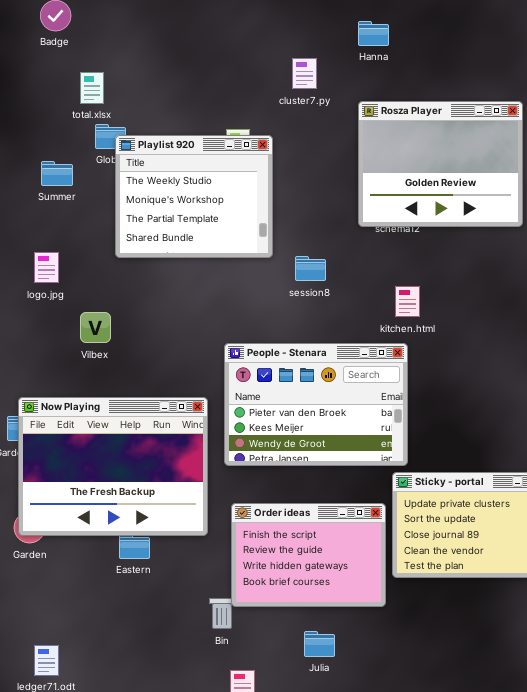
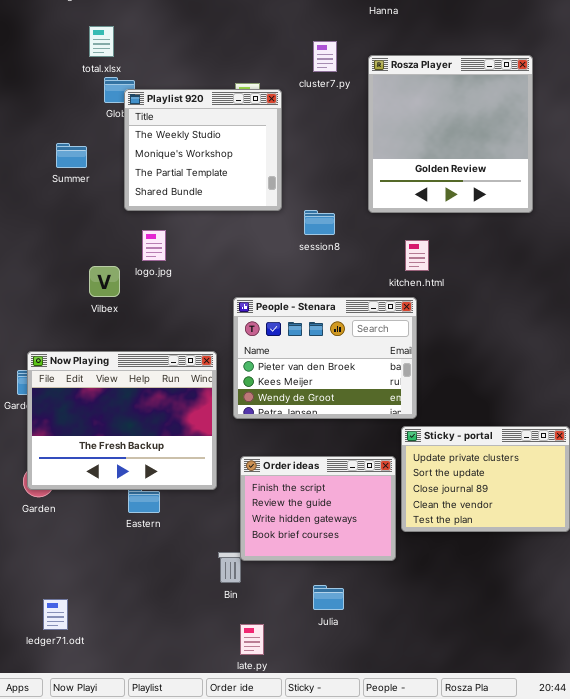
cluster7.py: [292,58,317,89] -> [313,41,337,72], moved
Rosza Player: [358,101,523,227] -> [368,55,533,213], resized
Summer: [41,161,73,186] -> [56,143,87,168], moved
logo.jpg: [34,252,59,283] -> [142,230,166,261], moved

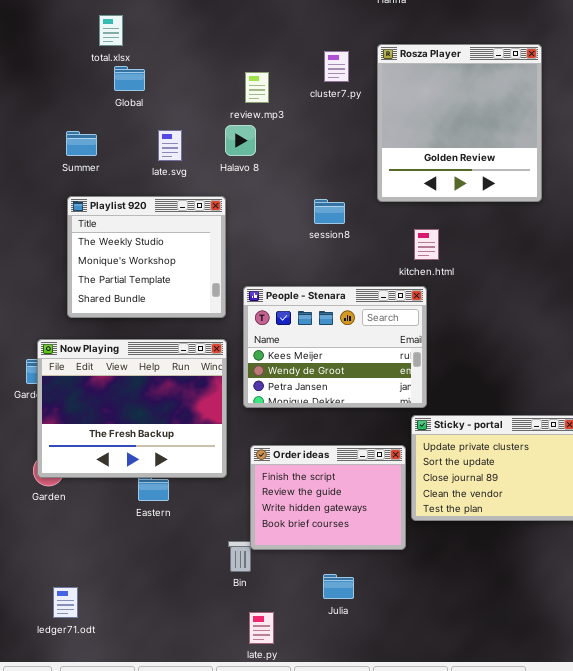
cluster7.py: [313,41,337,72] -> [324,51,349,82], moved
Playlist 920: [124,89,282,211] -> [67,196,226,318], moved
People - Stenara: [233,297,417,419] -> [243,286,427,408], scrolled down 1 row

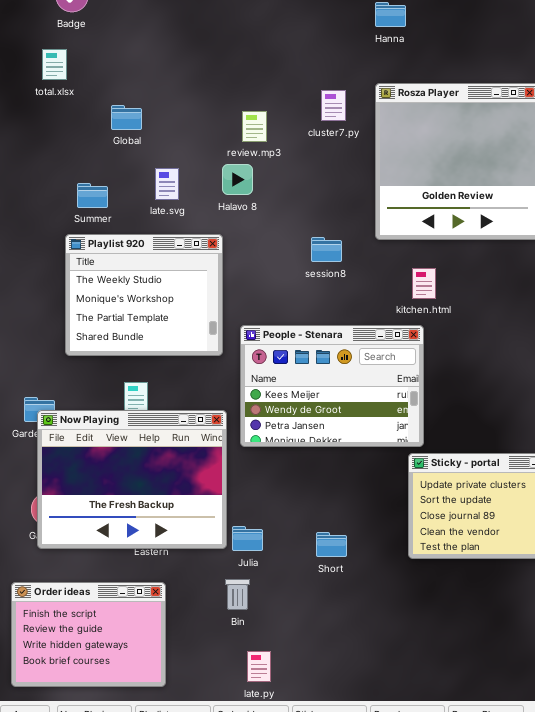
total.xlsx: [99,15,123,46] -> [42,49,67,80], moved
Summer: [66,131,97,156] -> [77,183,108,208], moved
Now Playing: [37,339,227,478] -> [37,410,227,549], moved
Order ideas: [250,445,406,550] -> [11,582,166,687], moved
Julia: [323,574,354,599] -> [232,526,263,551], moved

